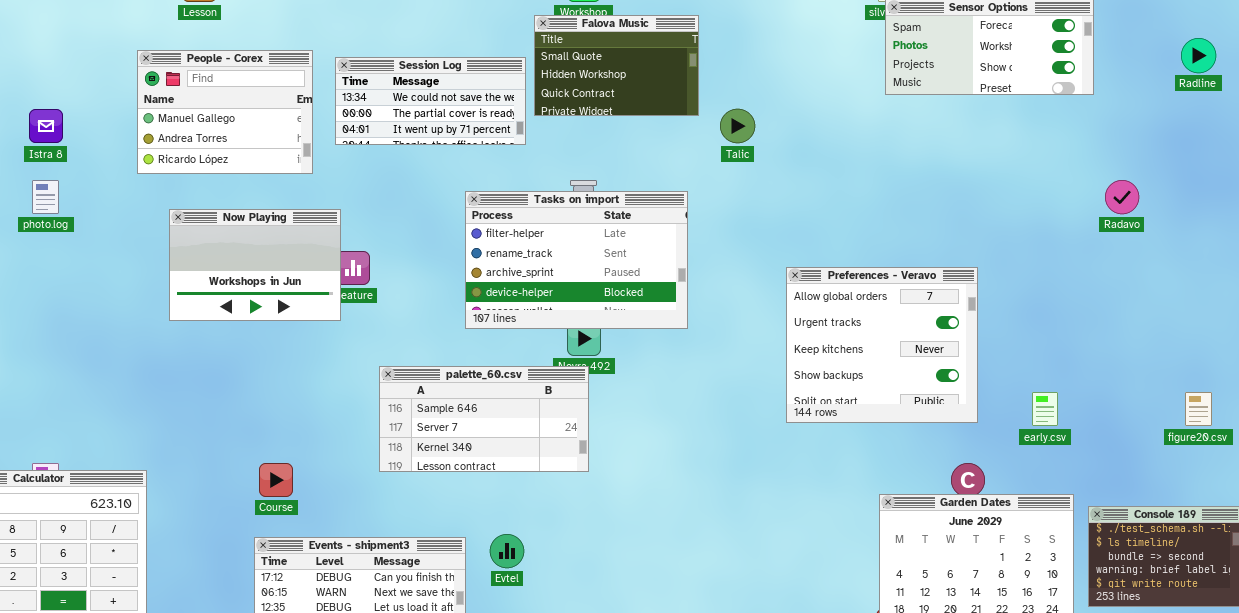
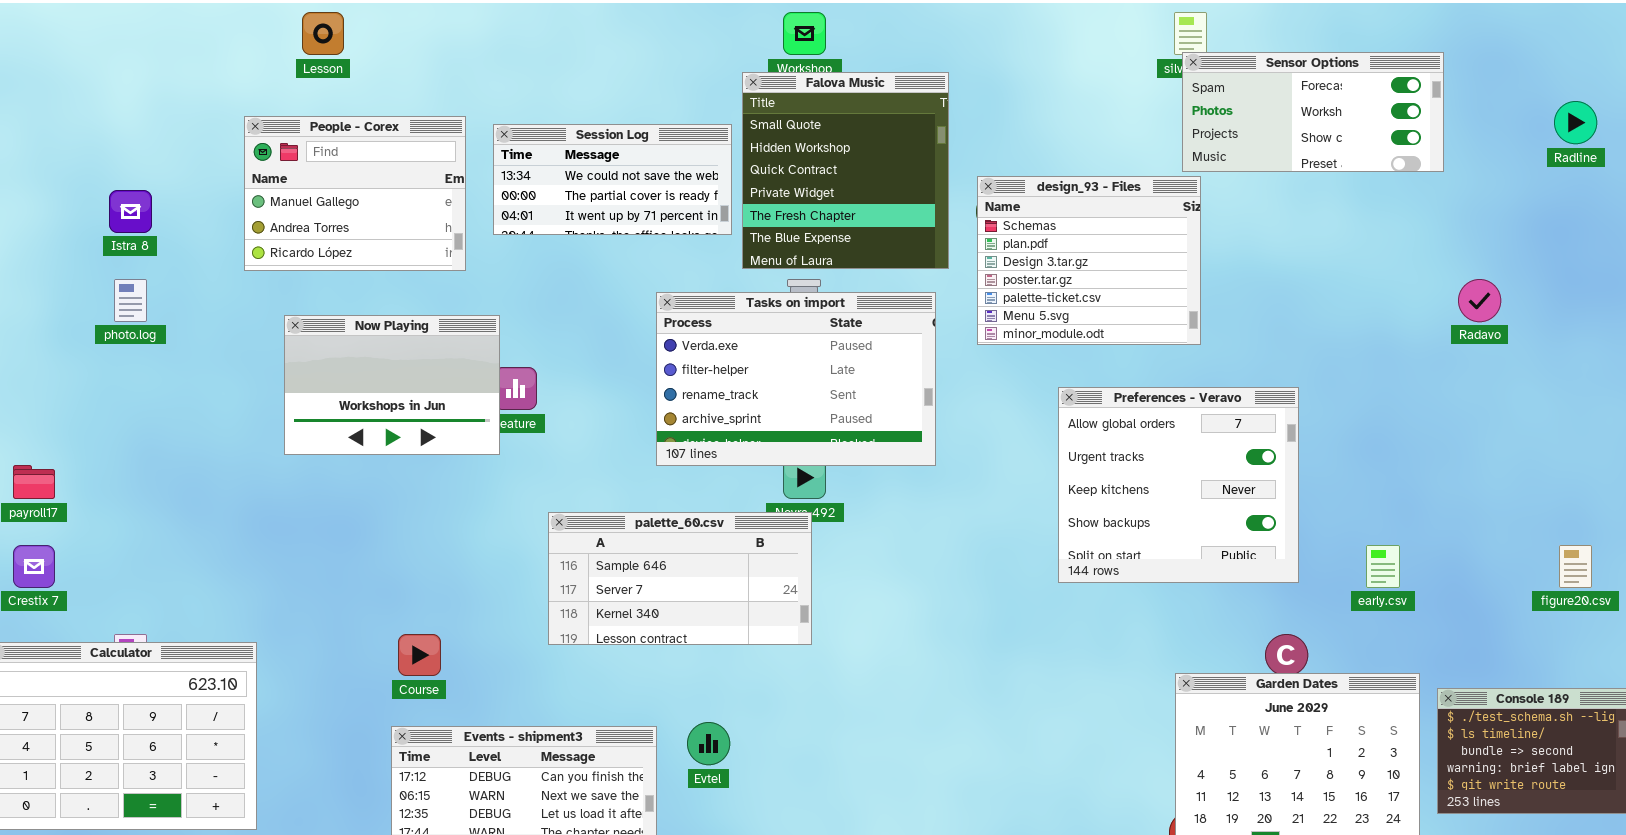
Falova Music: [534,15,699,116] -> [742,72,949,269], resized
design_93 - Files: none -> [977,176,1201,345], opened
Tasks on import: [465,191,688,329] -> [656,292,936,466], scrolled up 1 row

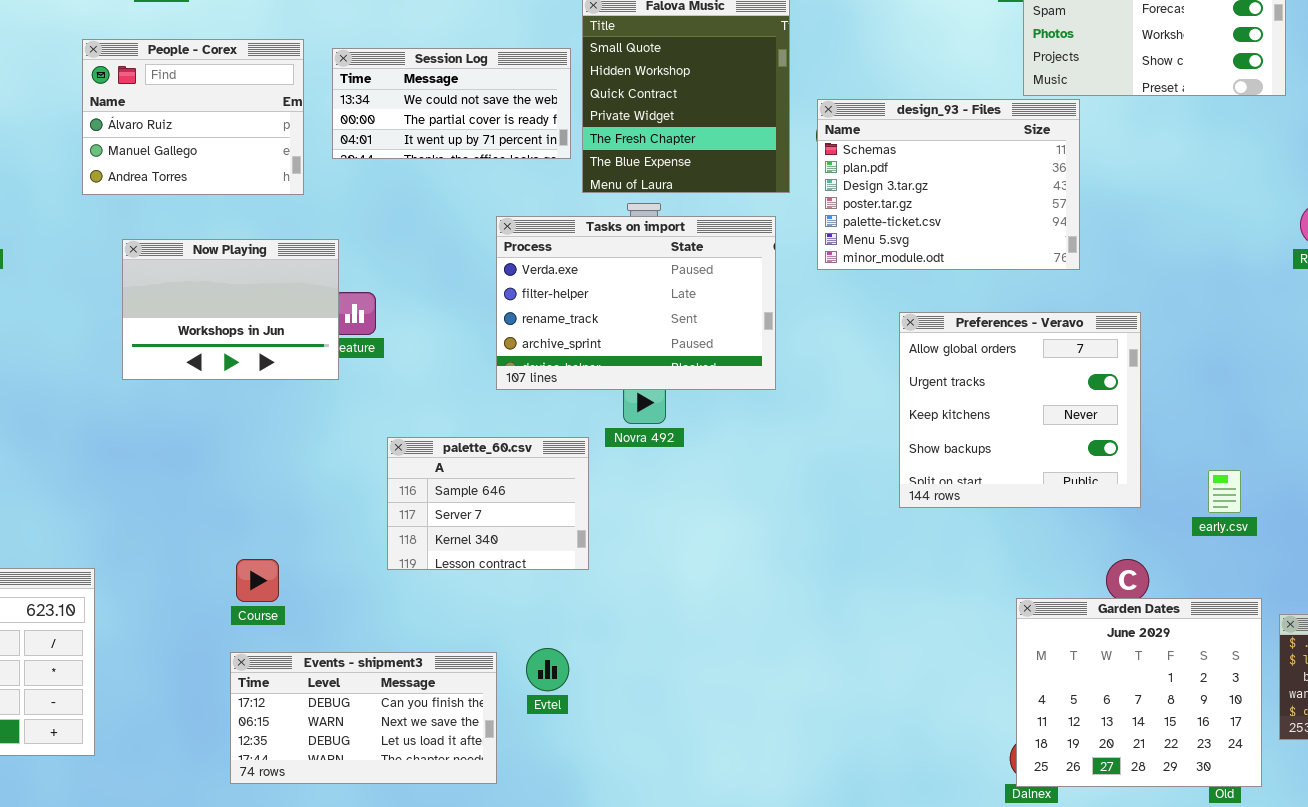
People - Corex: [244,116,466,271] -> [82,39,304,195], scrolled up 1 row
design_93 - Files: [977,176,1201,345] -> [817,99,1080,270], resized
palette_60.csv: [548,512,812,645] -> [387,437,589,570], resized

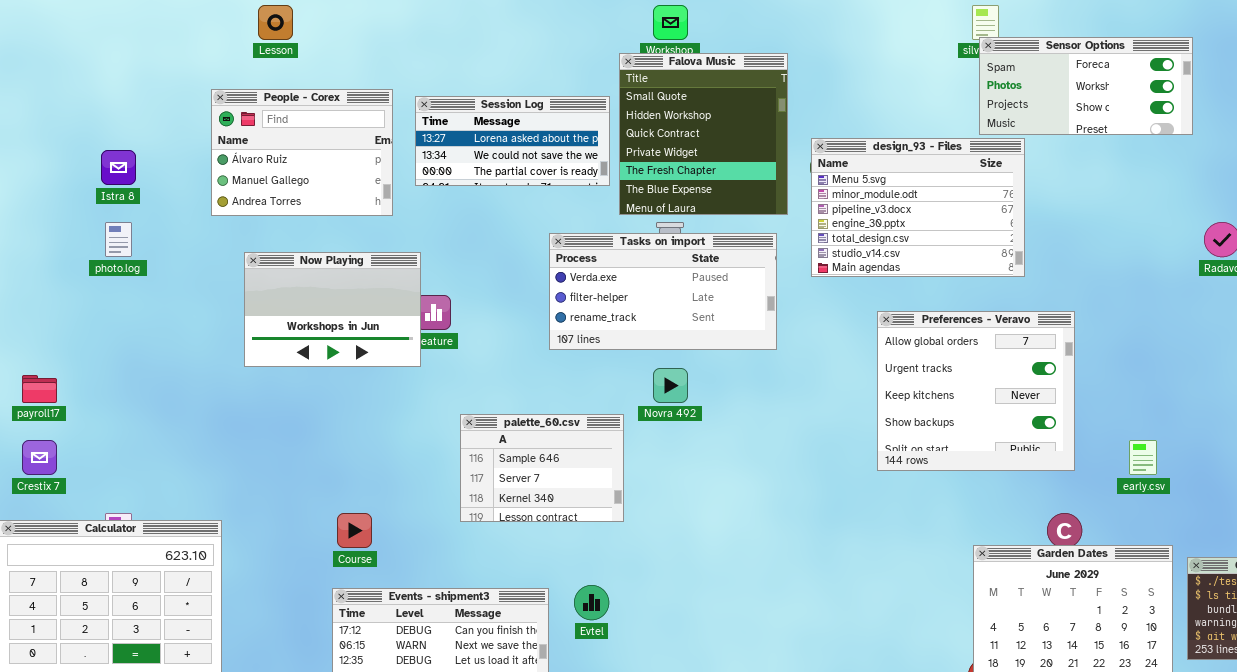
Session Log: [332,48,571,159] -> [415,96,610,186], scrolled up 1 row
design_93 - Files: [817,99,1080,270] -> [811,138,1025,277], scrolled down 5 rows
Tasks on import: [496,216,776,390] -> [549,233,777,350], resized

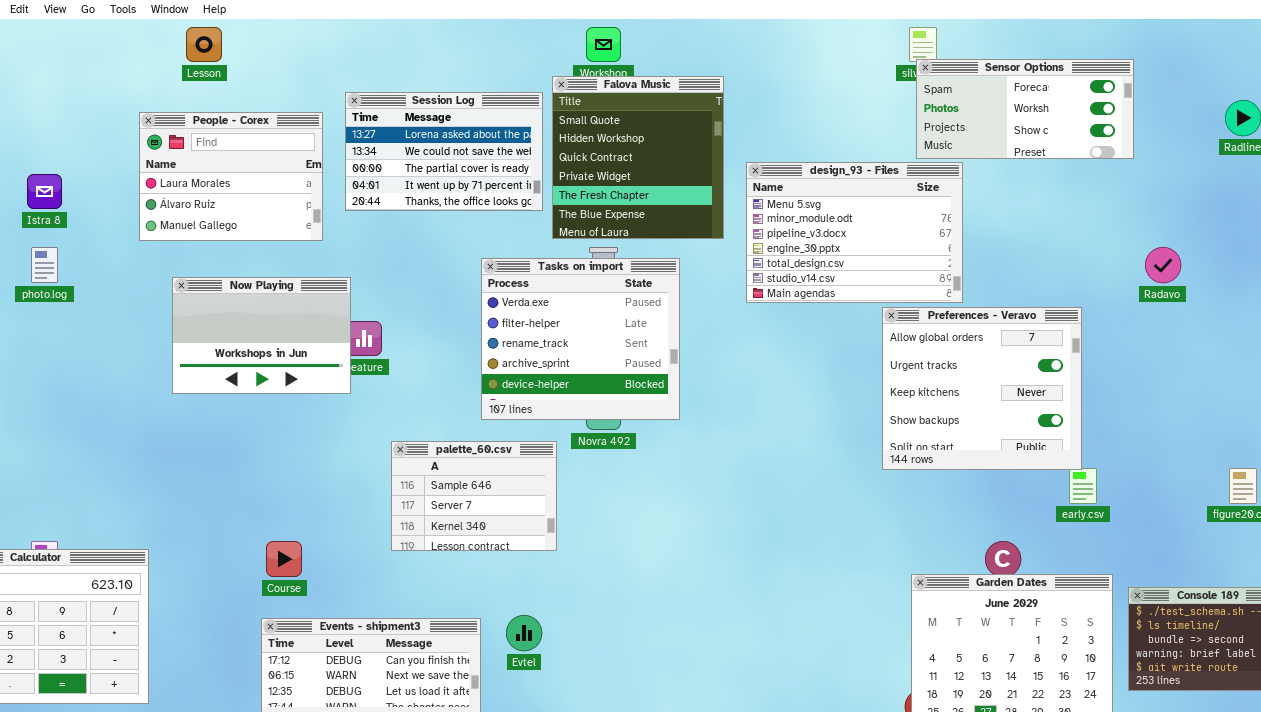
People - Corex: [211,89,393,216] -> [139,112,323,241], scrolled up 1 row
Session Log: [415,96,610,186] -> [345,92,543,211], resized
Tasks on import: [549,233,777,350] -> [481,258,680,420], resized
Preferences - Veravo: [877,311,1075,471] -> [882,307,1082,470], moved

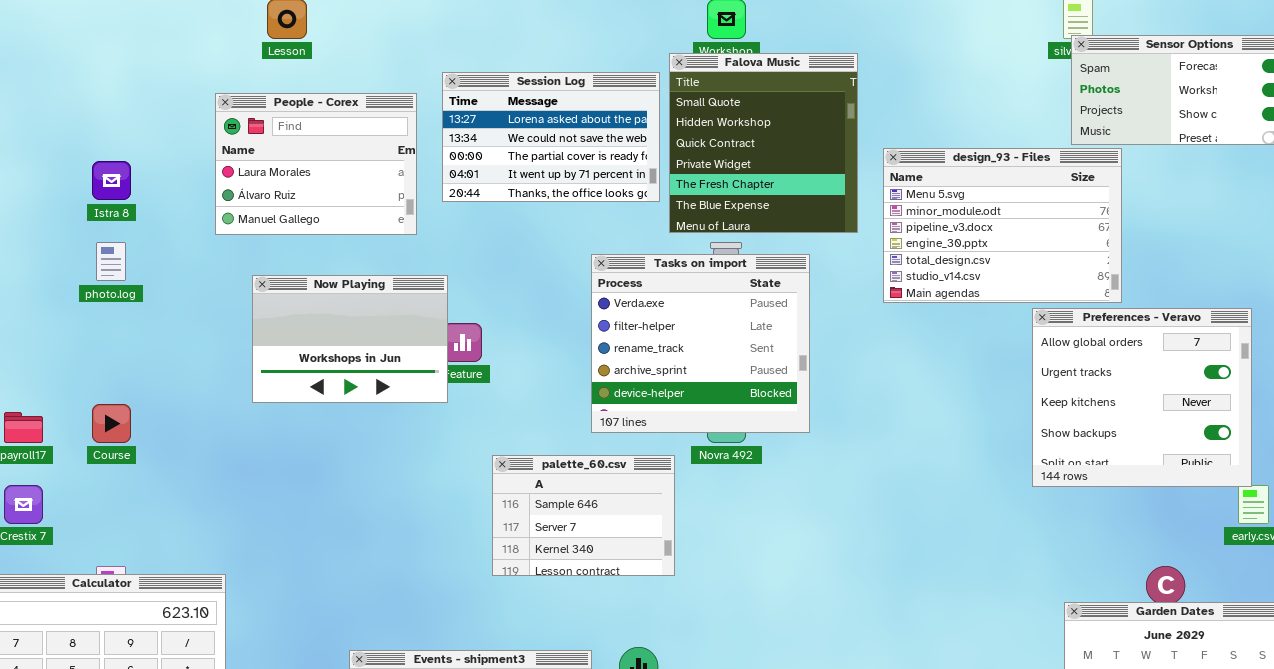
Course: [266,541,302,577] -> [92,404,131,443], moved

